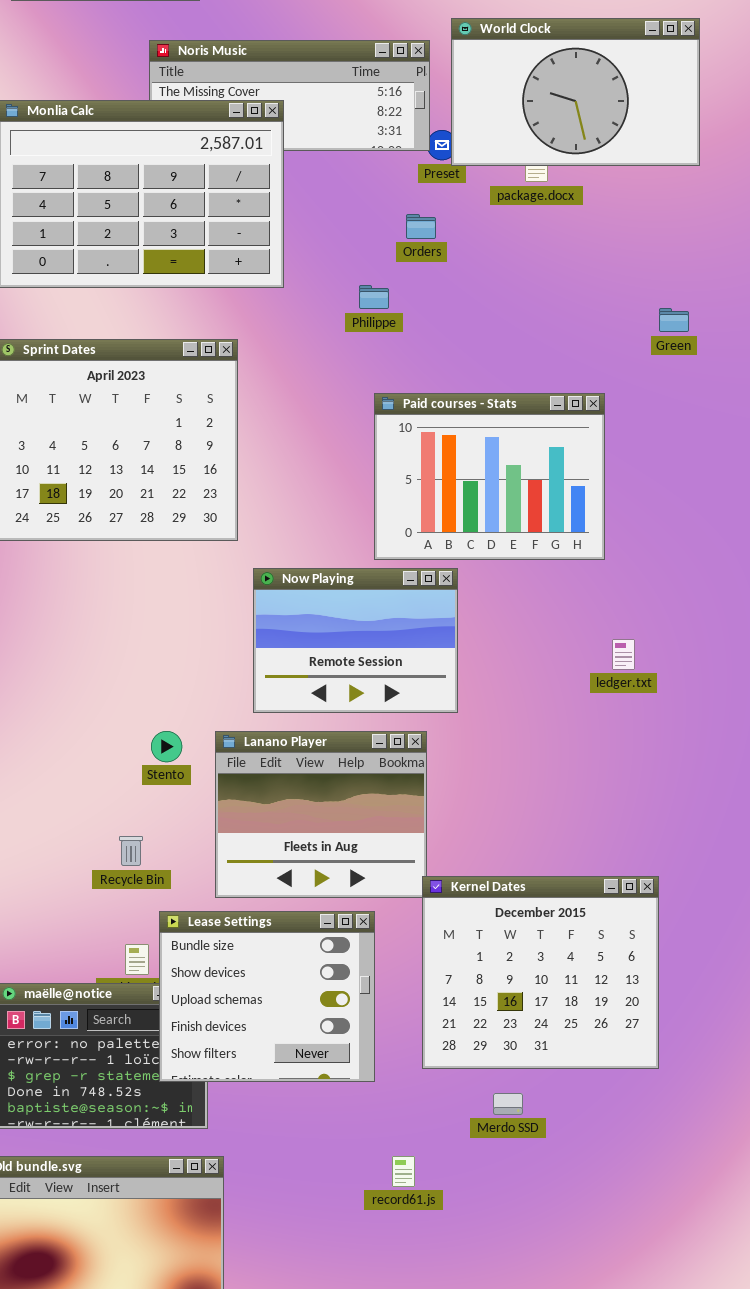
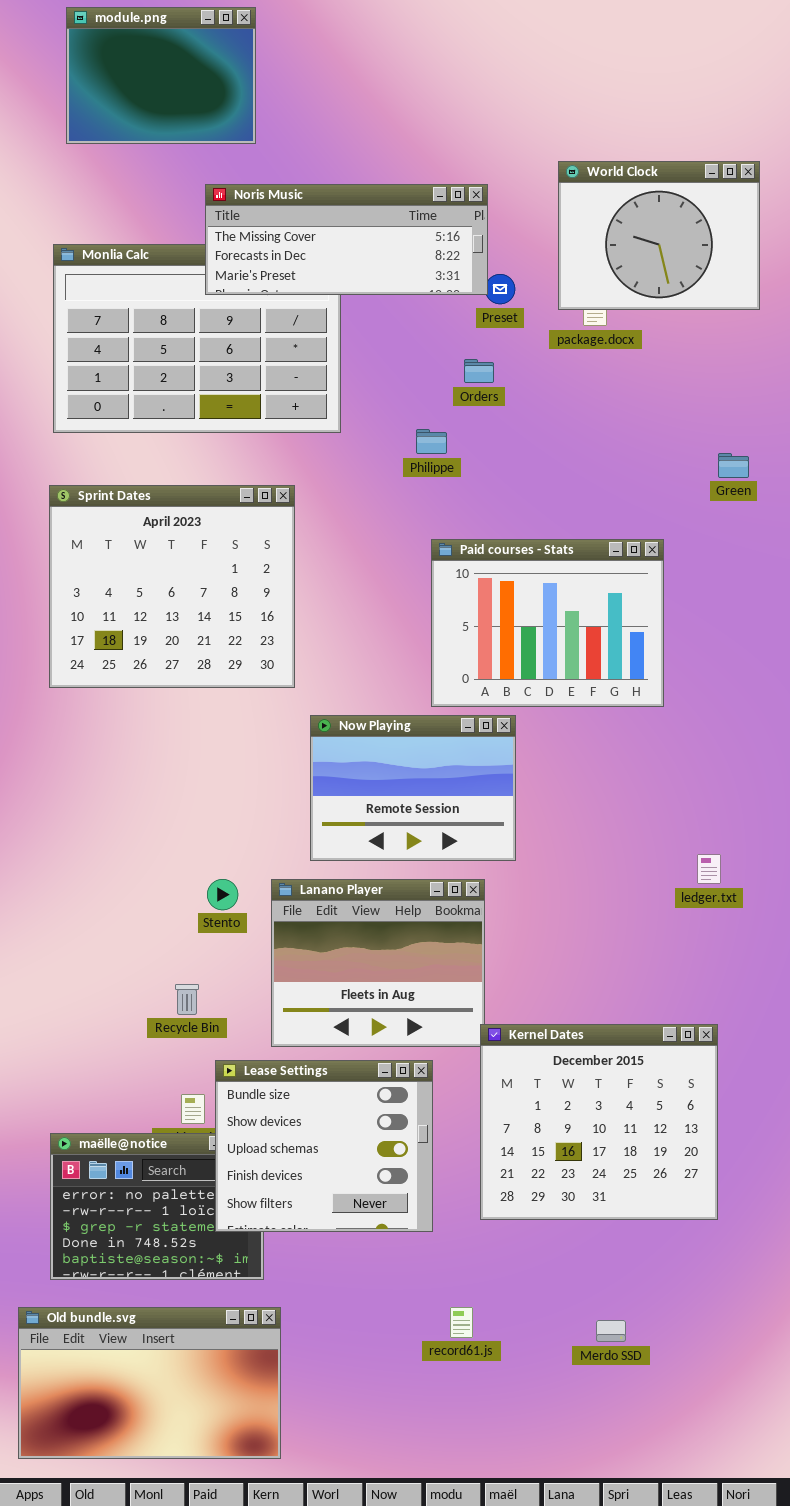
World Clock: [451,18,700,166] -> [558,161,760,310], resized
Noris Music: [149,40,430,151] -> [205,184,488,295], raised
ledger.txt: [612,639,635,670] -> [697,854,721,884], moved
Merdo SSD: [493,1093,523,1115] -> [596,1320,626,1342], moved

